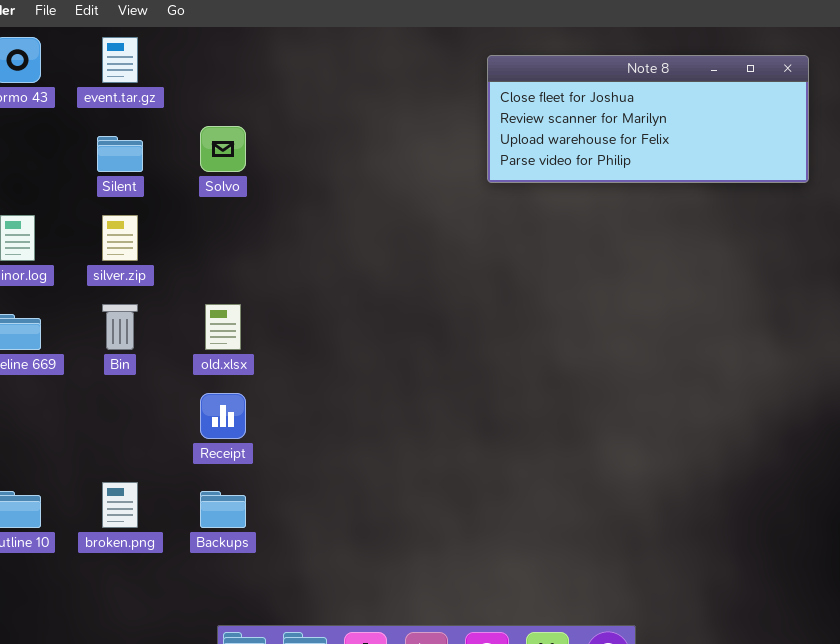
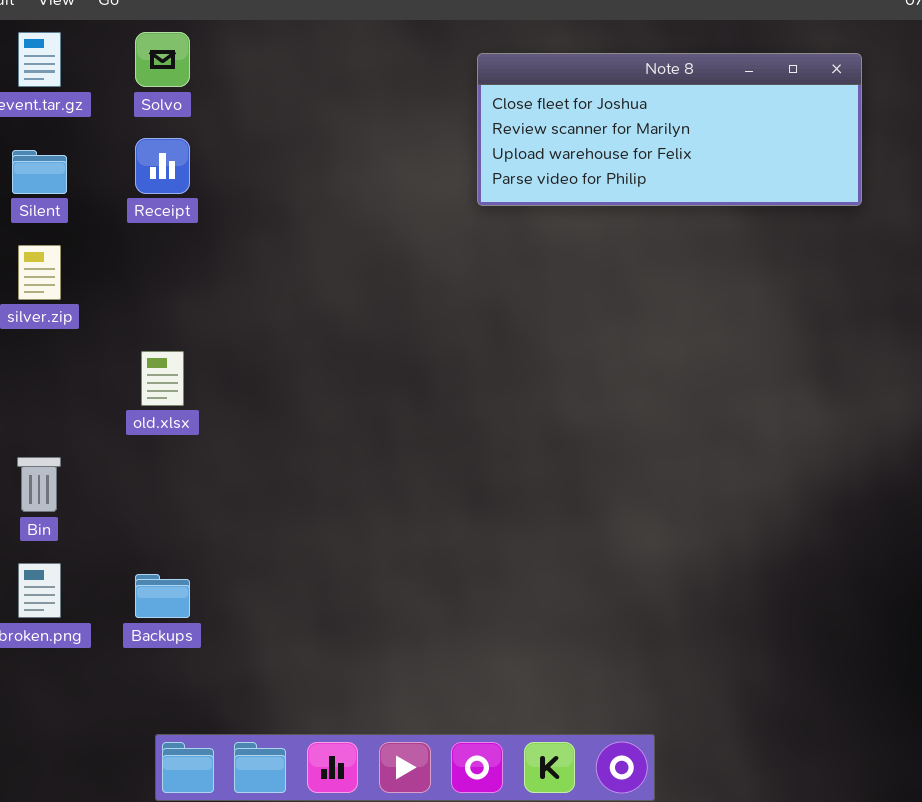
Solvo: [200,126,246,172] -> [135,32,190,87], moved
Bin: [102,304,138,350] -> [17,457,61,512], moved
Receipt: [200,393,246,439] -> [135,138,190,194], moved

